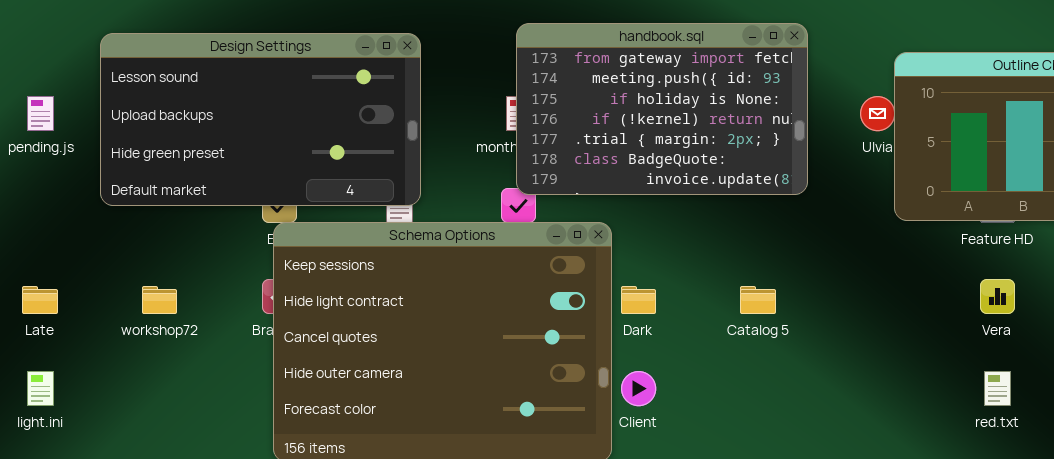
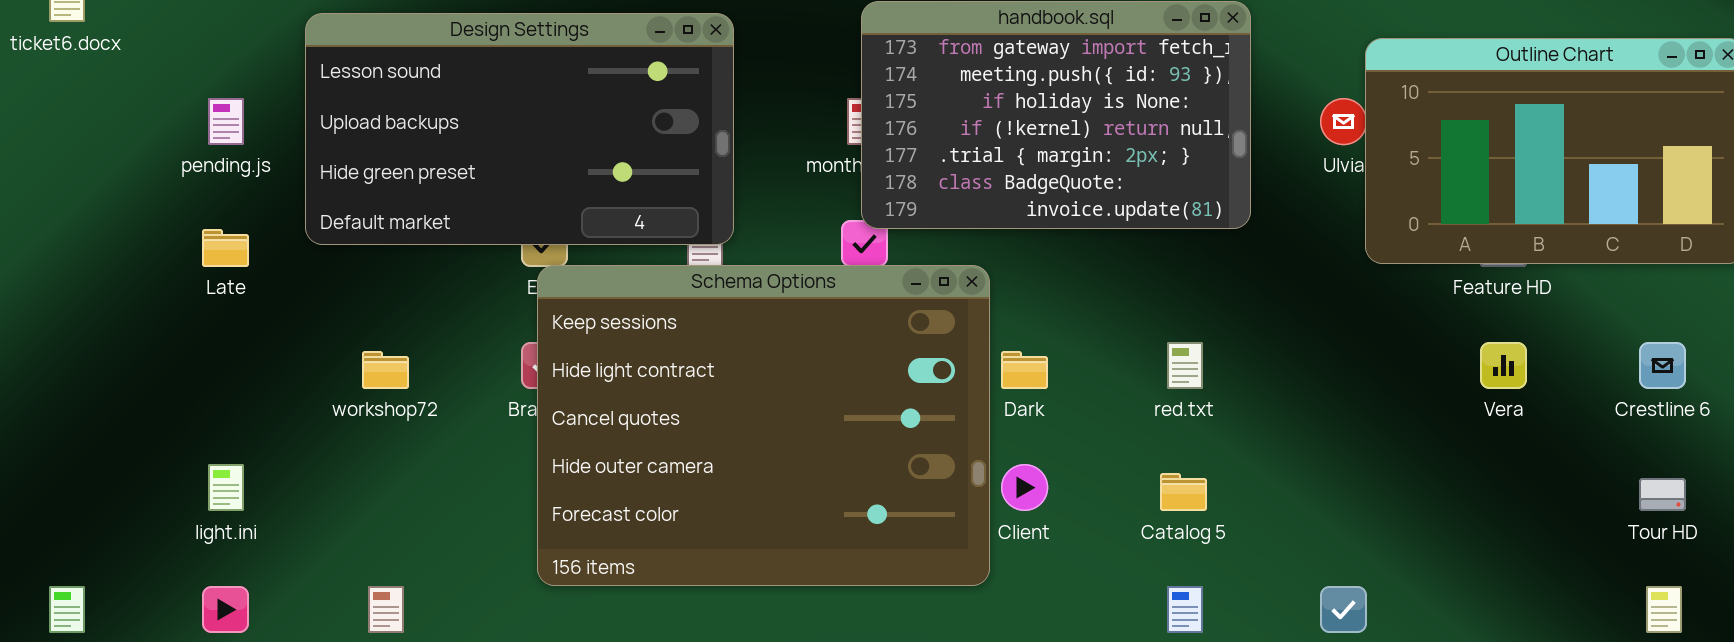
Late: [22,286,58,314] -> [202,229,249,267], moved
Catalog 5: [740,286,776,314] -> [1160,473,1207,511], moved
red.txt: [984,371,1011,406] -> [1167,342,1203,389], moved

